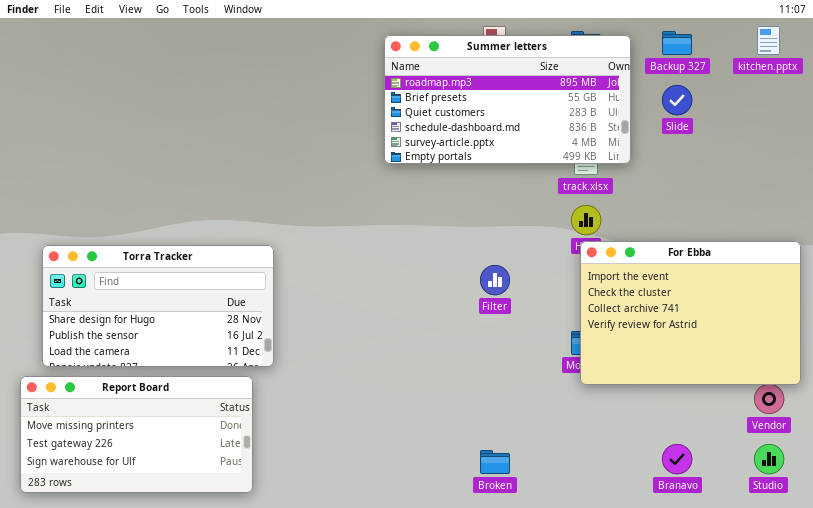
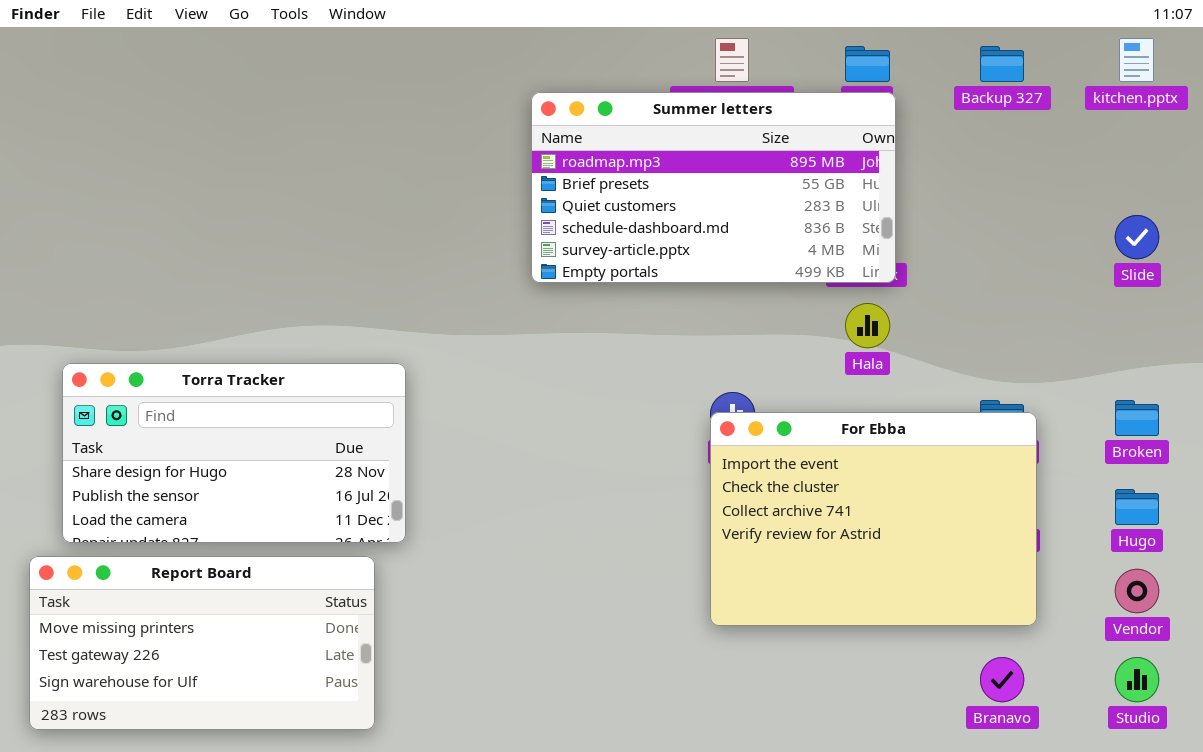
Summer letters: [384,35,631,164] -> [531,92,896,283], moved
Slide: [662,85,692,115] -> [1115,215,1159,259], moved
For Ebba: [580,241,801,385] -> [710,412,1037,626], moved
Broken: [480,450,510,474] -> [1115,400,1159,436], moved

